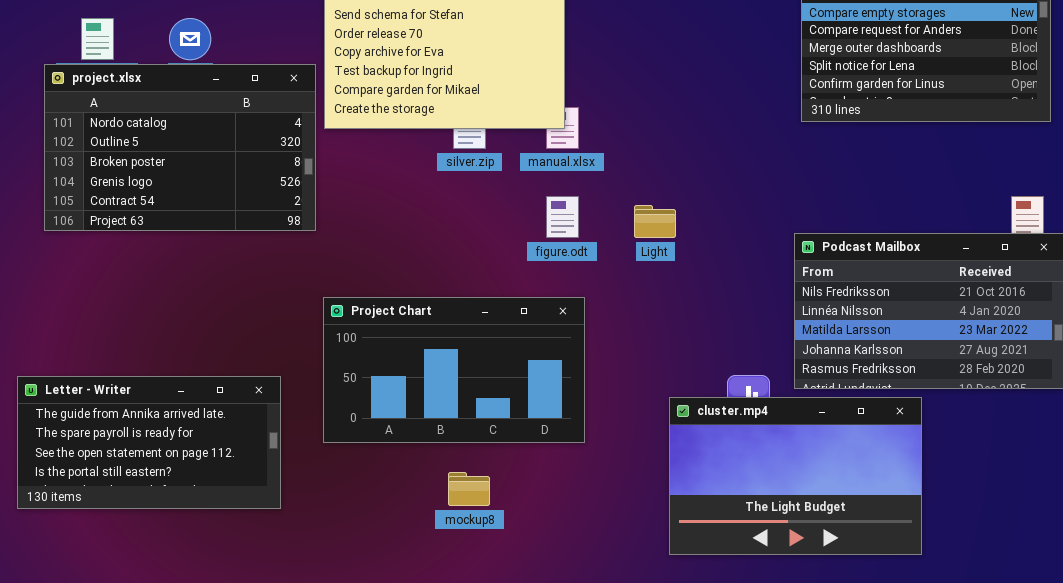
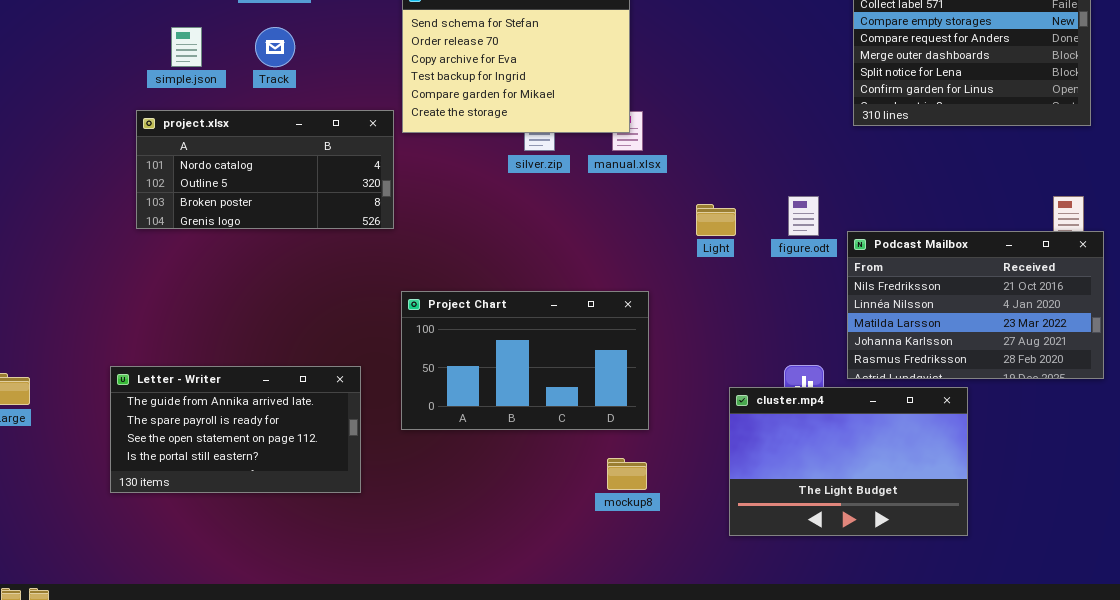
project.xlsx: [44,64,316,231] -> [136,110,394,229], resized
figure.odt: [546,196,579,238] -> [788,196,819,236], moved
mockup8: [448,472,490,506] -> [607,458,647,490], moved

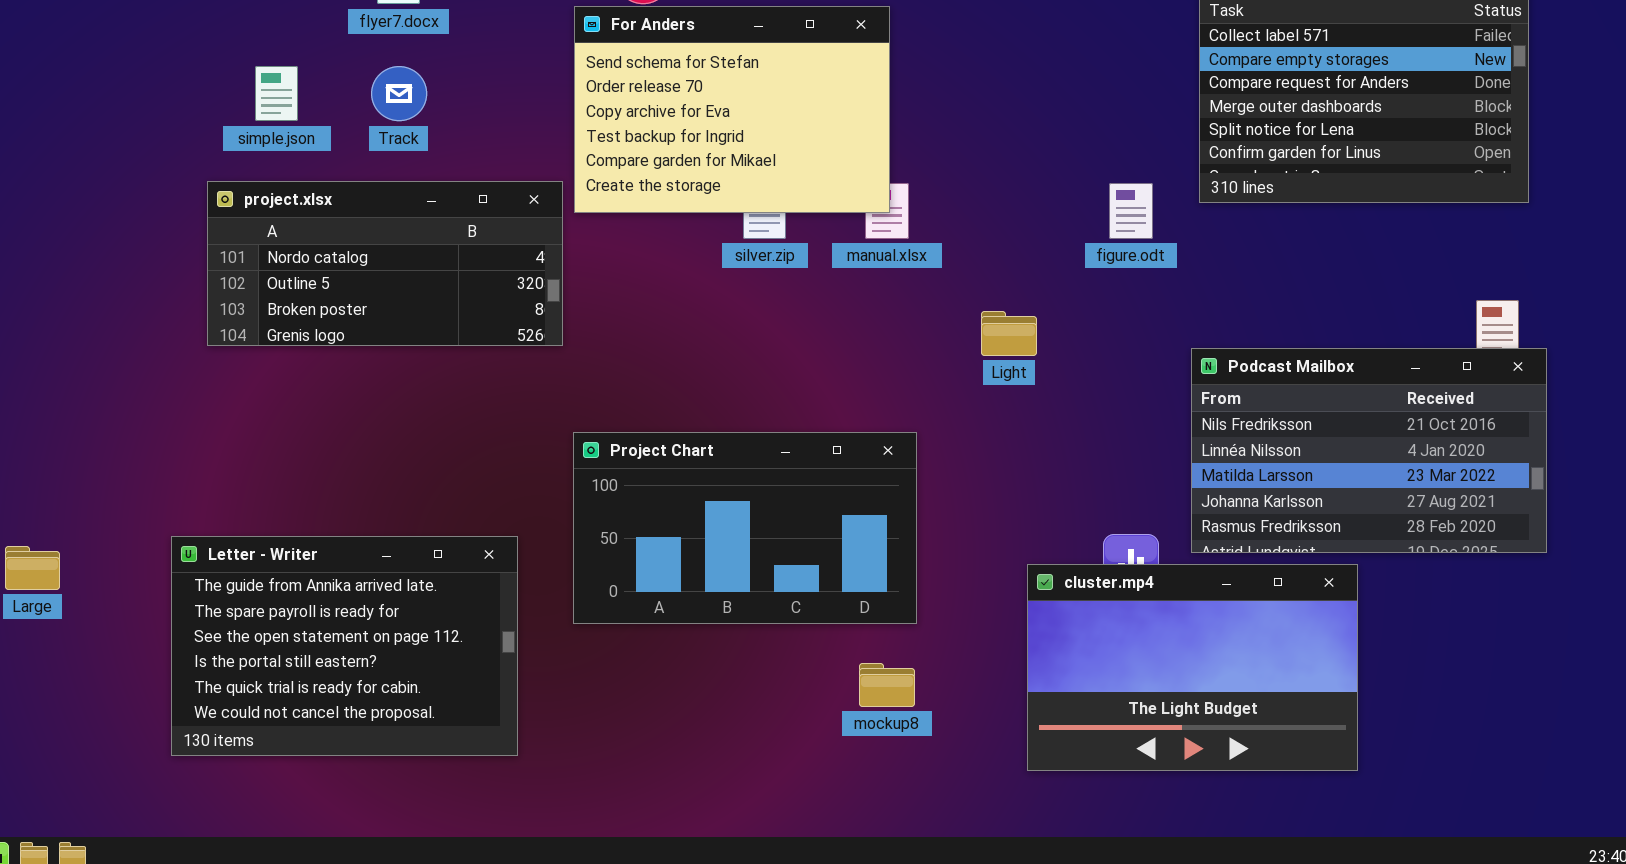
figure.odt: [788,196,819,236] -> [1109,183,1153,239], moved
Letter - Writer: [110,366,361,493] -> [171,536,518,756], resized

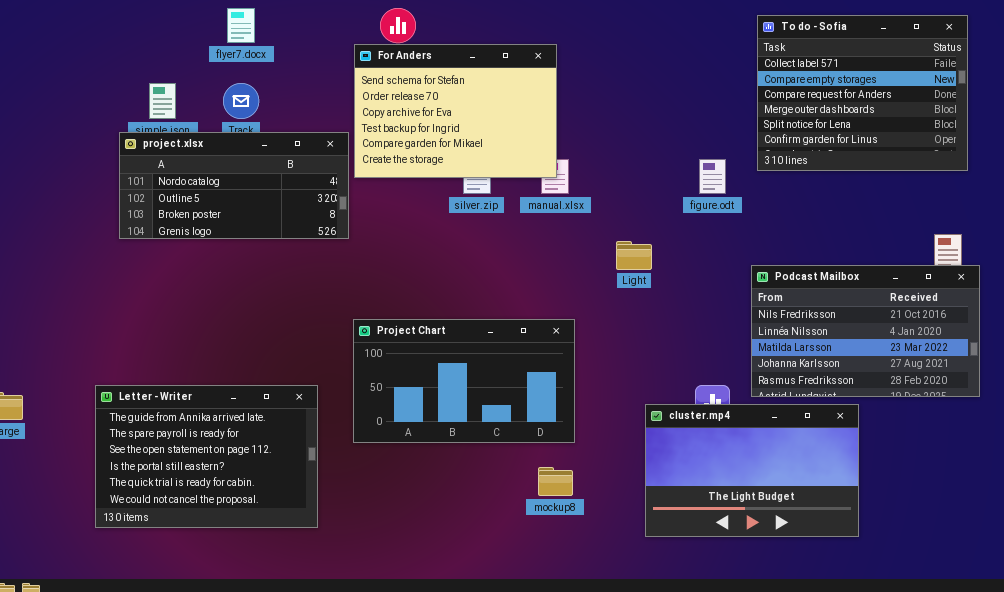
project.xlsx: [207,181,563,346] -> [119,132,349,239], moved

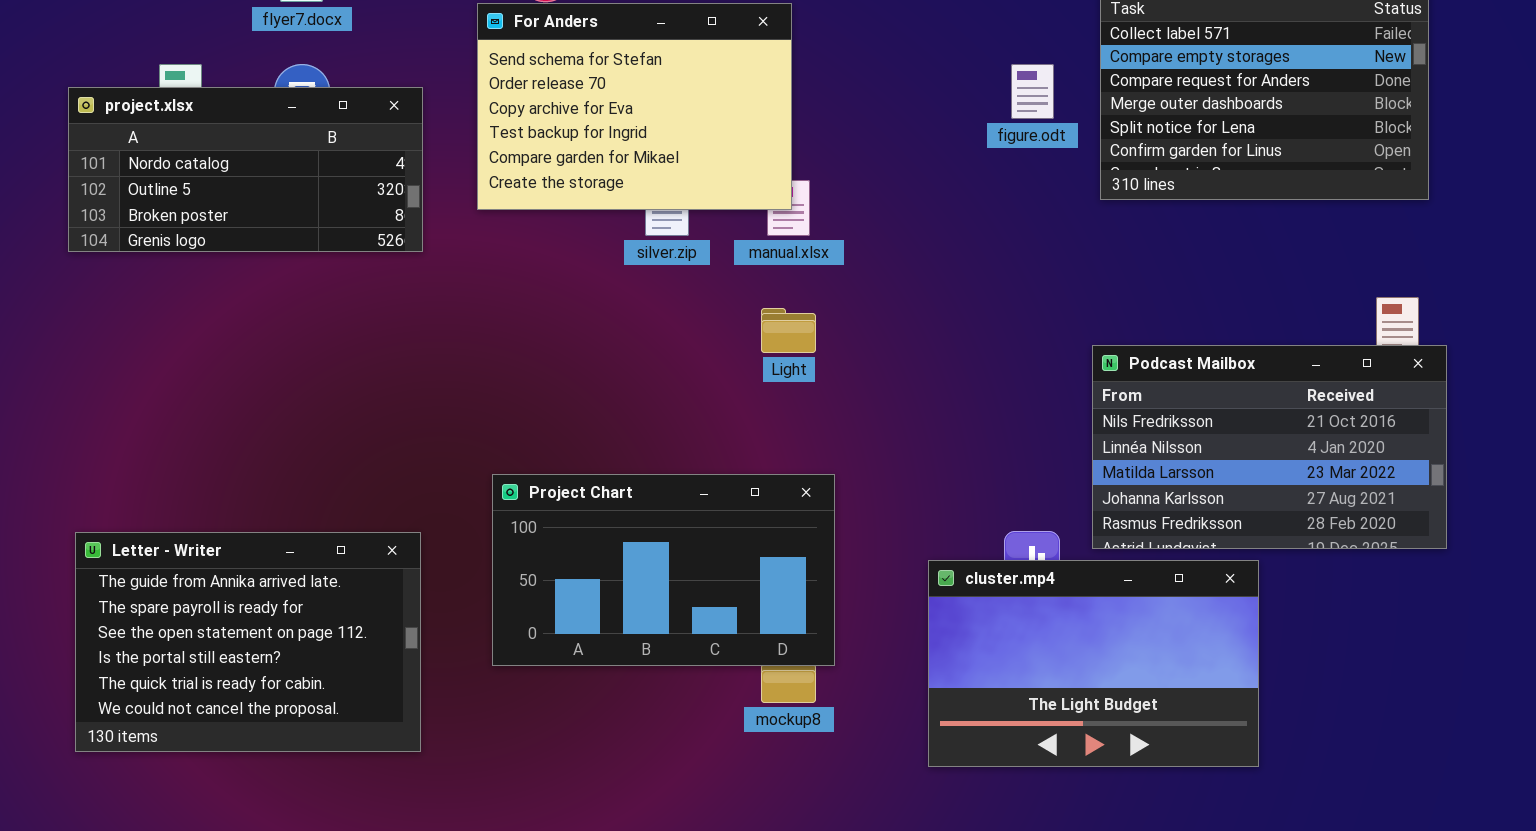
project.xlsx: [119,132,349,239] -> [68,87,423,252], moved
figure.odt: [699,159,726,194] -> [1011,64,1054,119], moved
Light: [616,241,652,270] -> [761,308,816,353], moved
Project Chart: [353,319,575,443] -> [492,474,835,666], moved

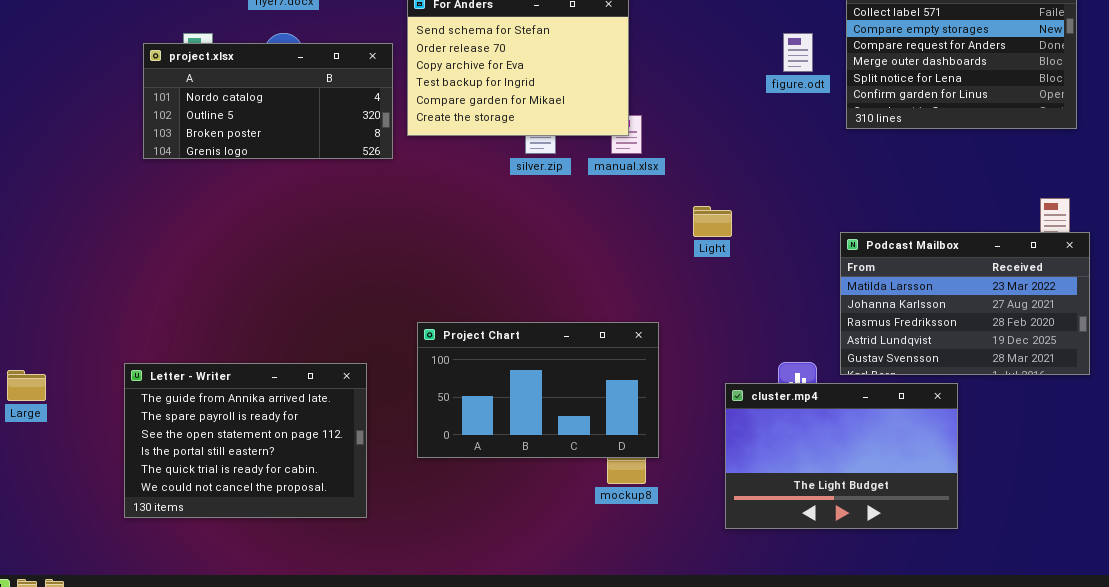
project.xlsx: [68,87,423,252] -> [143,43,393,159], moved
Light: [761,308,816,353] -> [693,206,732,237], moved
Podcast Mailbox: [1092,345,1447,549] -> [840,232,1090,375], scrolled down 2 rows

